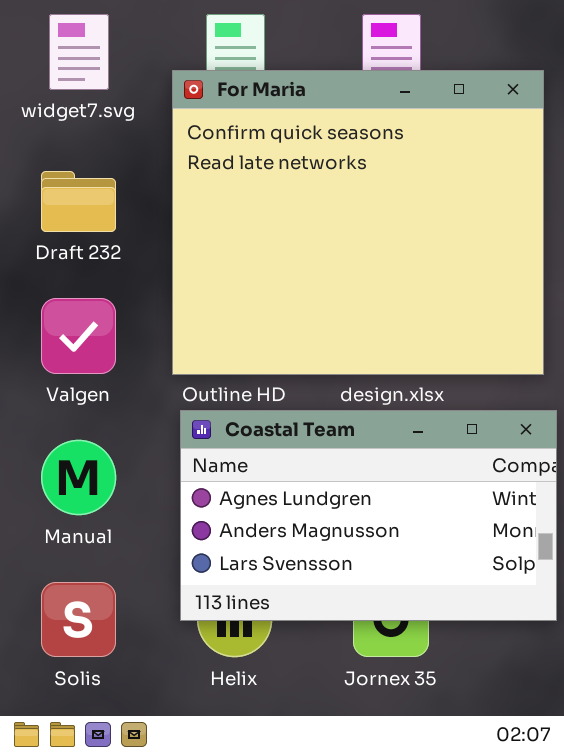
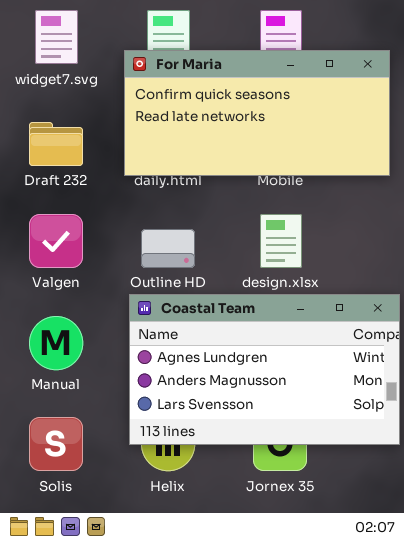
For Maria: [172,70,544,375] -> [124,50,390,176], resized

